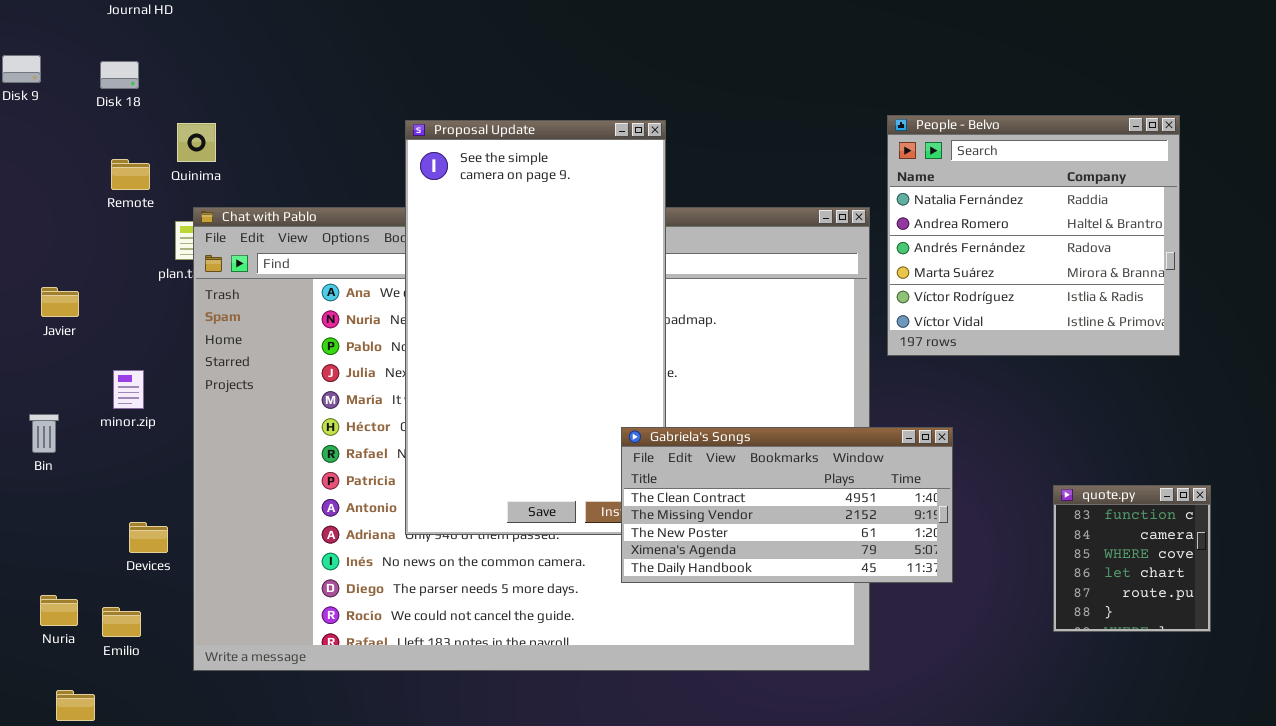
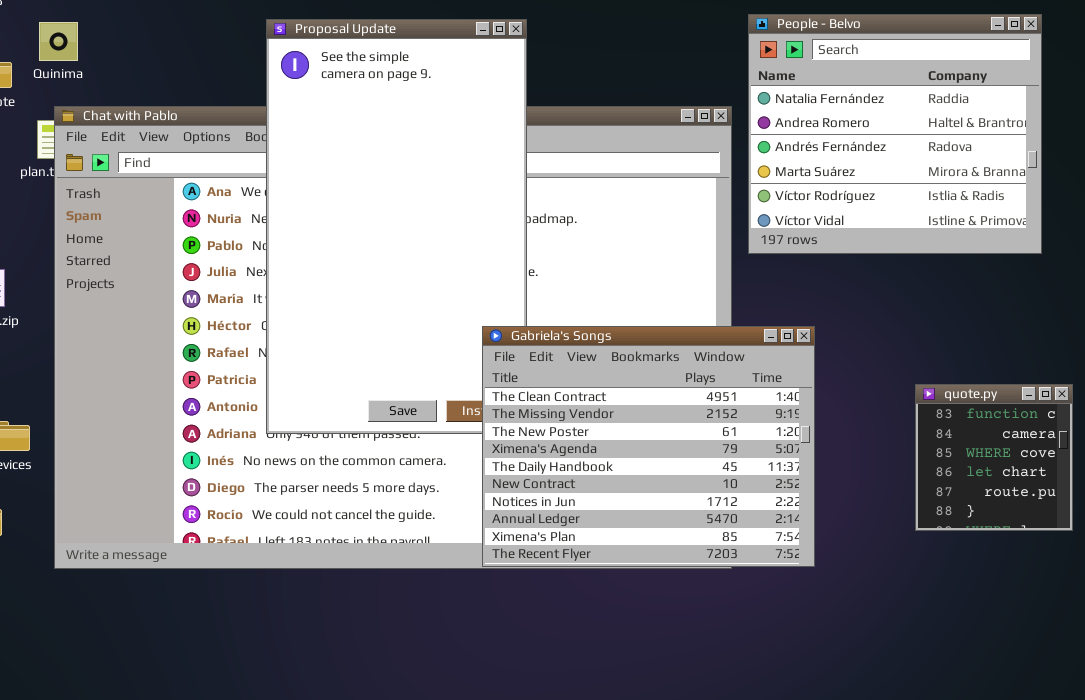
Gabriela's Songs: [621,427,953,583] -> [482,326,815,567], resized

